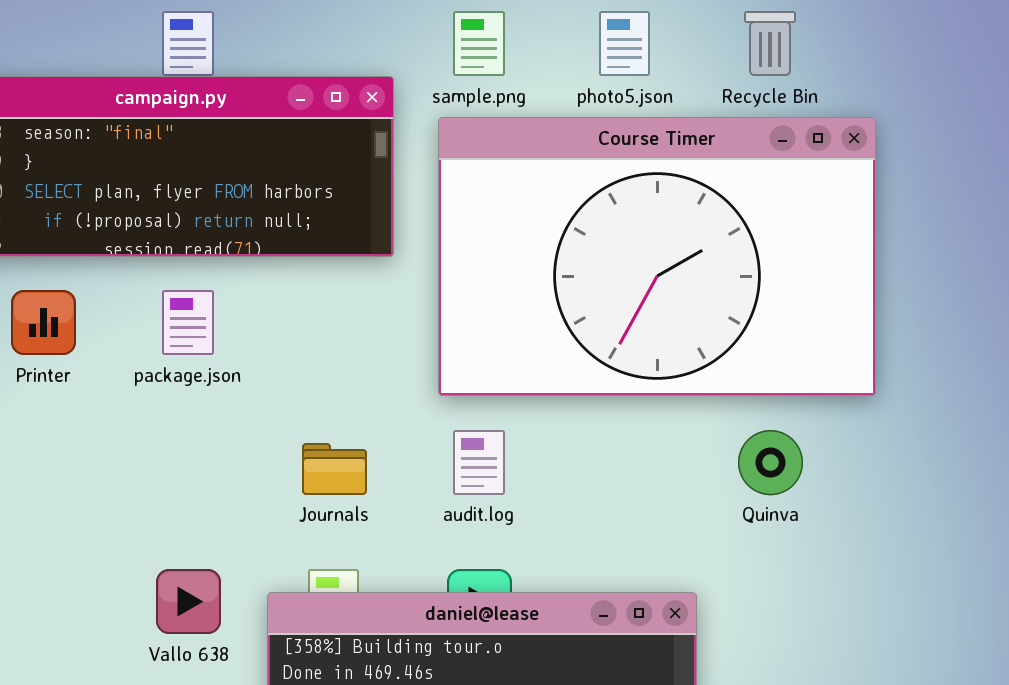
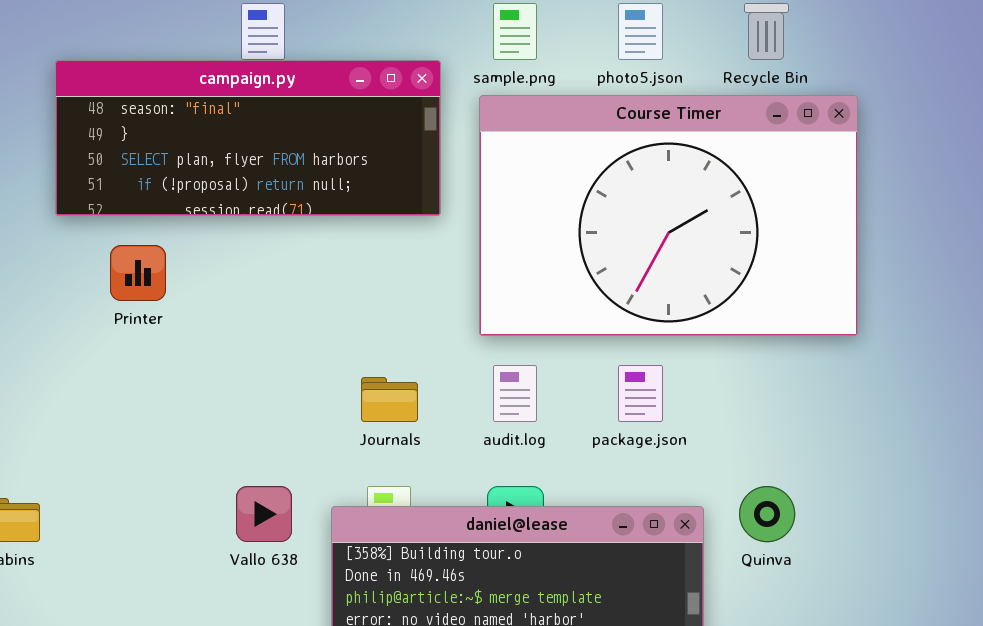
package.json: [162,290,214,355] -> [618,365,663,422], moved
Quinva: [738,430,803,495] -> [739,486,795,542], moved

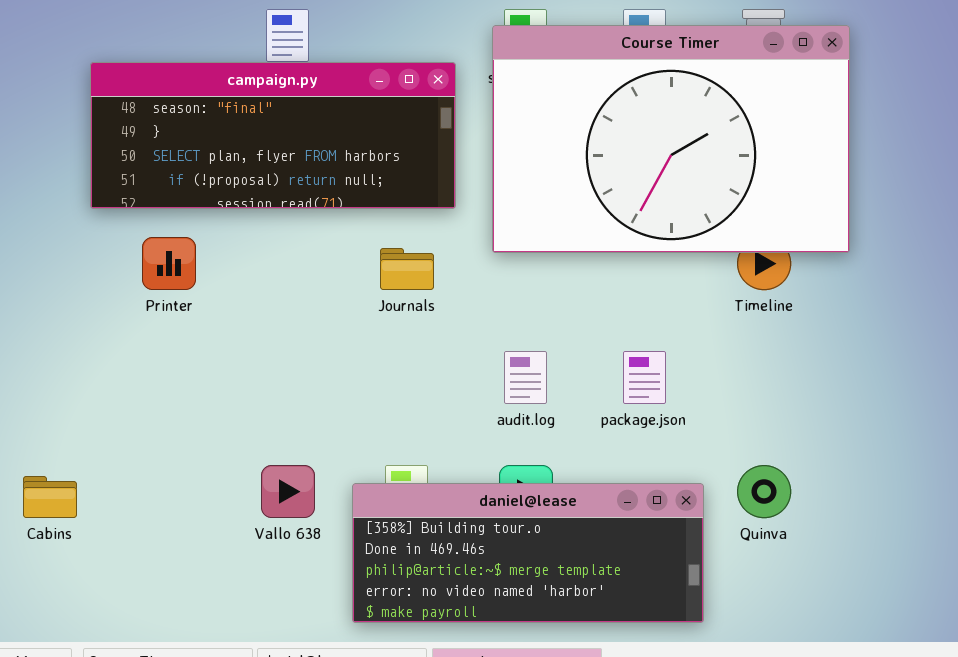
Course Timer: [479,95,858,336] -> [492,25,850,253], moved
Journals: [361,377,418,422] -> [380,248,434,290], moved

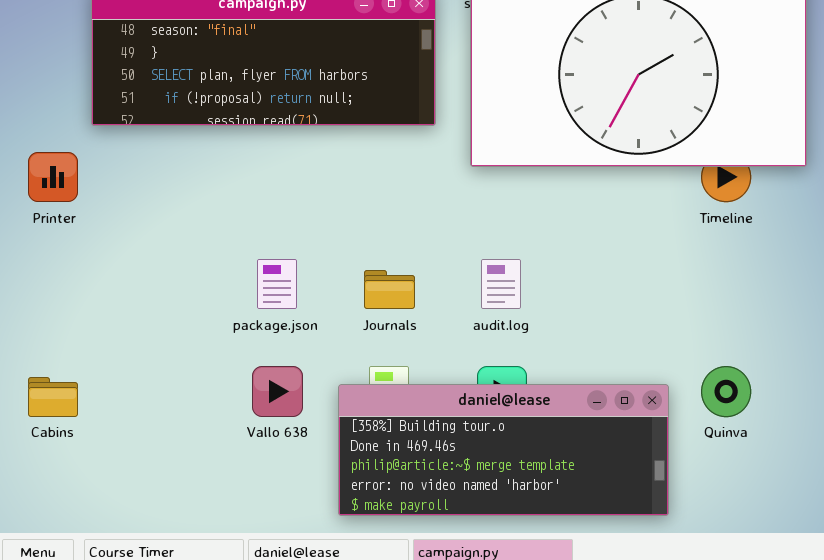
Printer: [142,237,196,290] -> [28,152,78,202], moved
Journals: [380,248,434,290] -> [364,270,415,309], moved
package.json: [623,351,666,404] -> [257,259,297,309], moved

